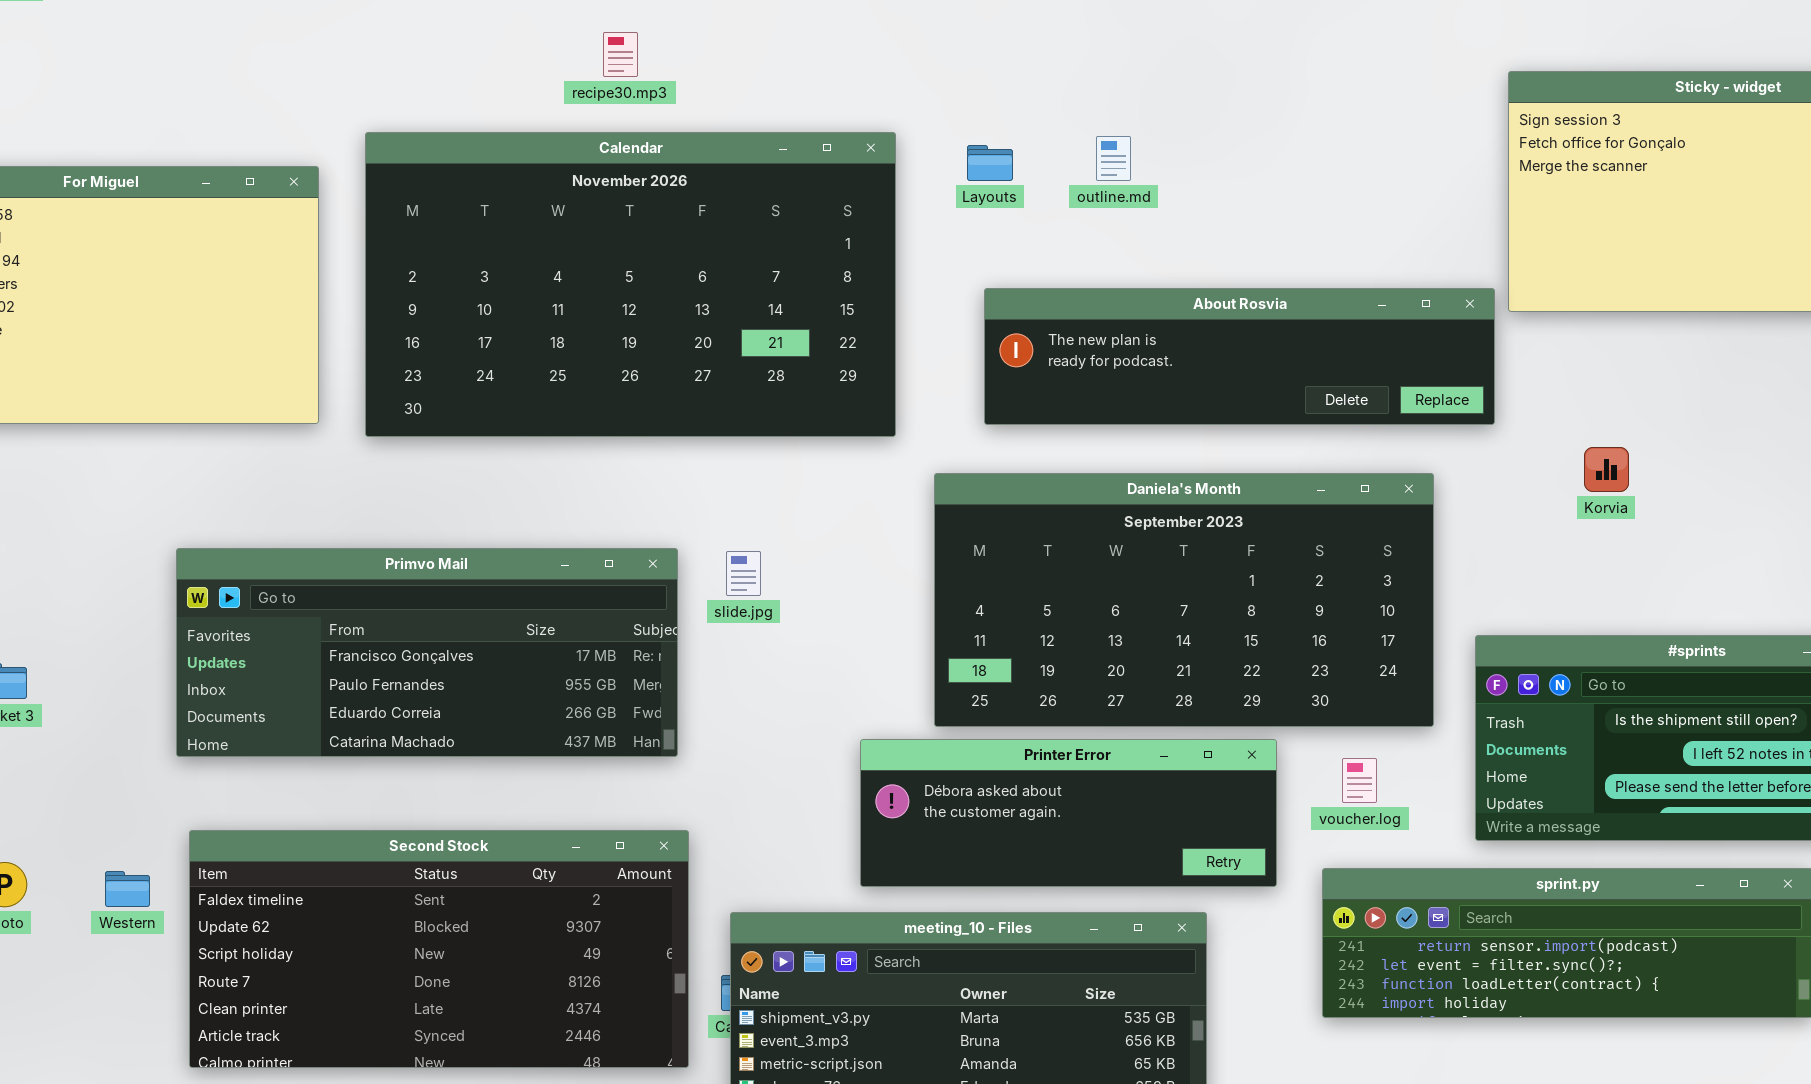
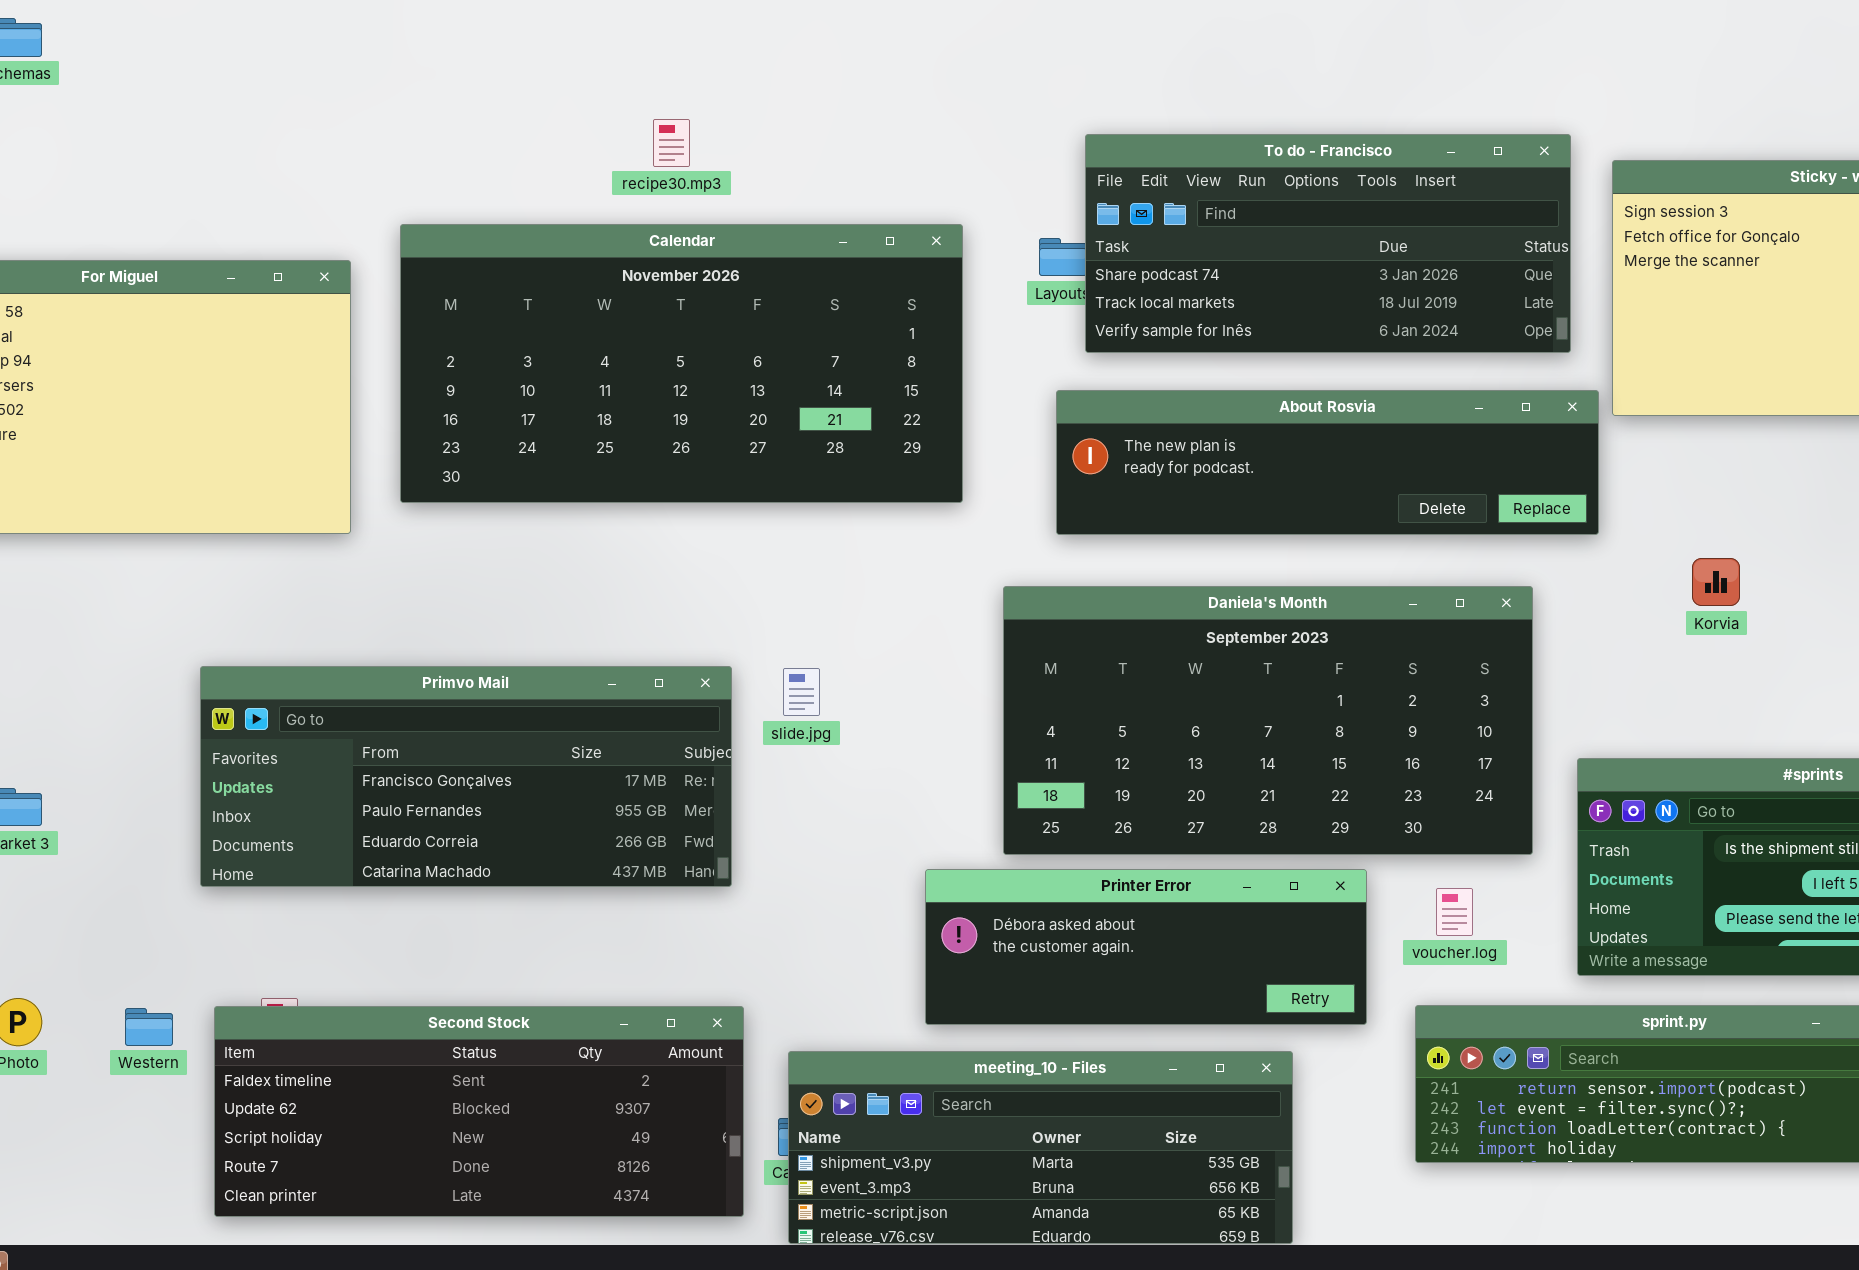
To do - Francisco: none -> [1085,134,1571,353], opened
Calendar: [365,132,896,437] -> [400,224,963,503], resized
Second Stock: [189,830,689,1068] -> [214,1006,744,1217], resized

